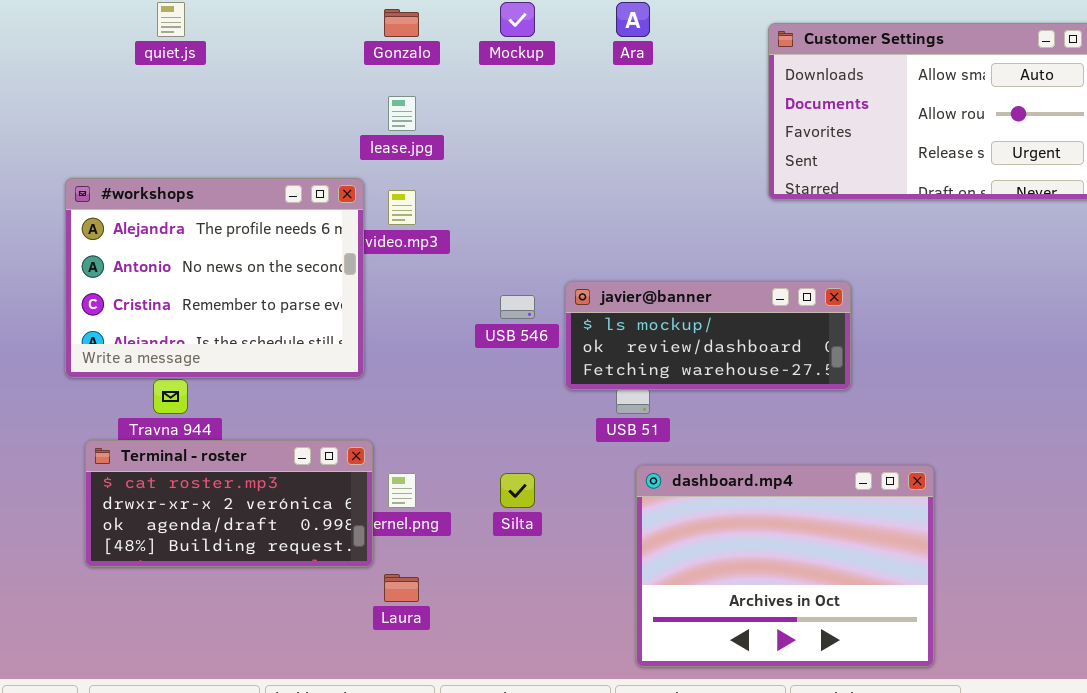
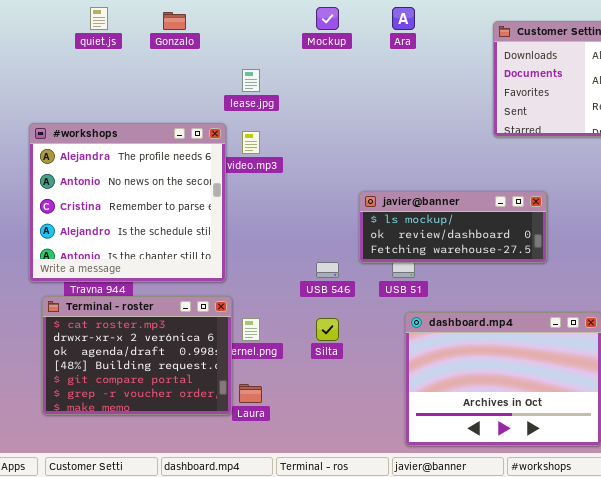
Gonzalo: [384,9,419,37] -> [163,12,186,30], moved
#workshops: [65,178,364,378] -> [29,123,226,282], resized
USB 546: [500,295,535,319] -> [316,262,339,278], moved
Terminal - roster: [85,440,373,567] -> [42,296,232,415], resized

